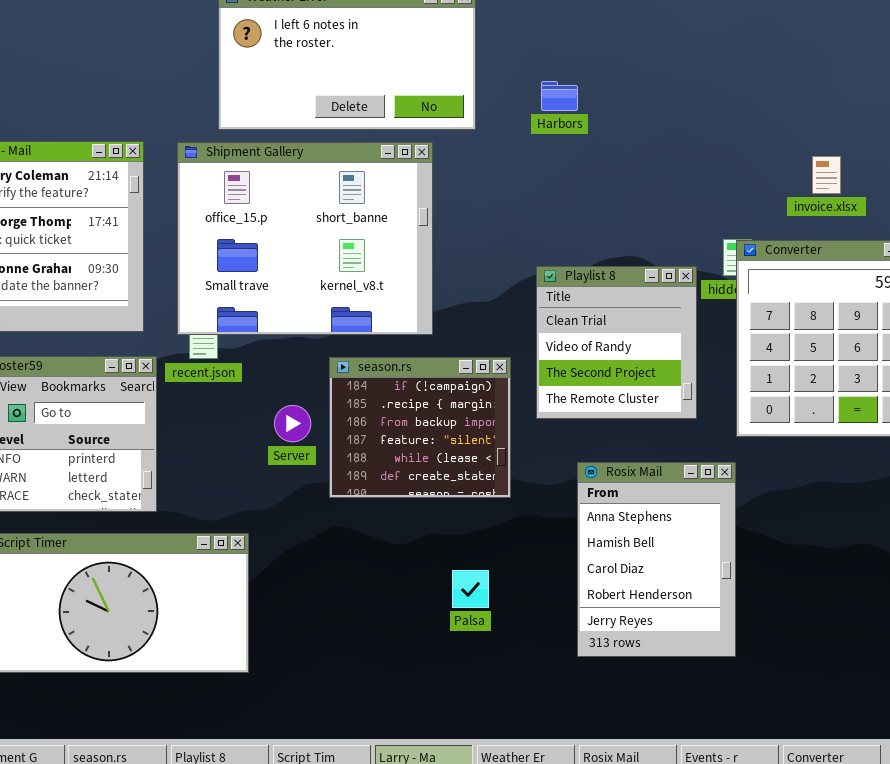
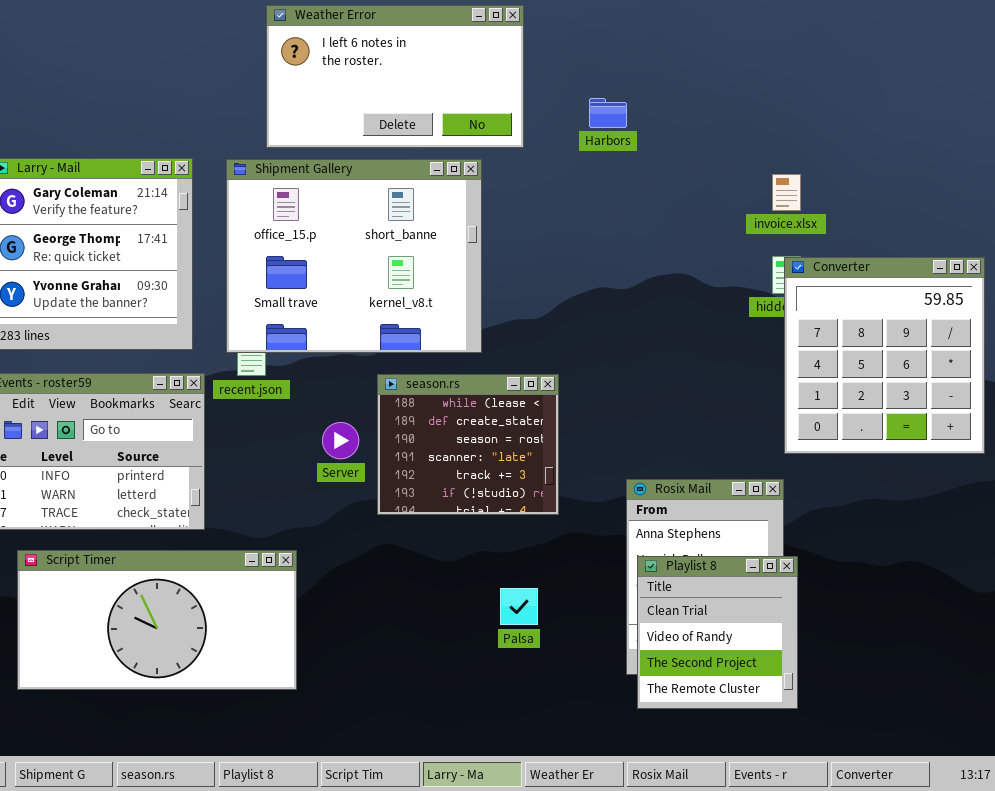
invoice.xlsx: [812,156,841,194] -> [772,174,801,211], moved
Playlist 8: [536,266,697,419] -> [637,556,798,709], moved
season.rs: [329,357,511,498] -> [377,374,559,515], scrolled down 4 rows

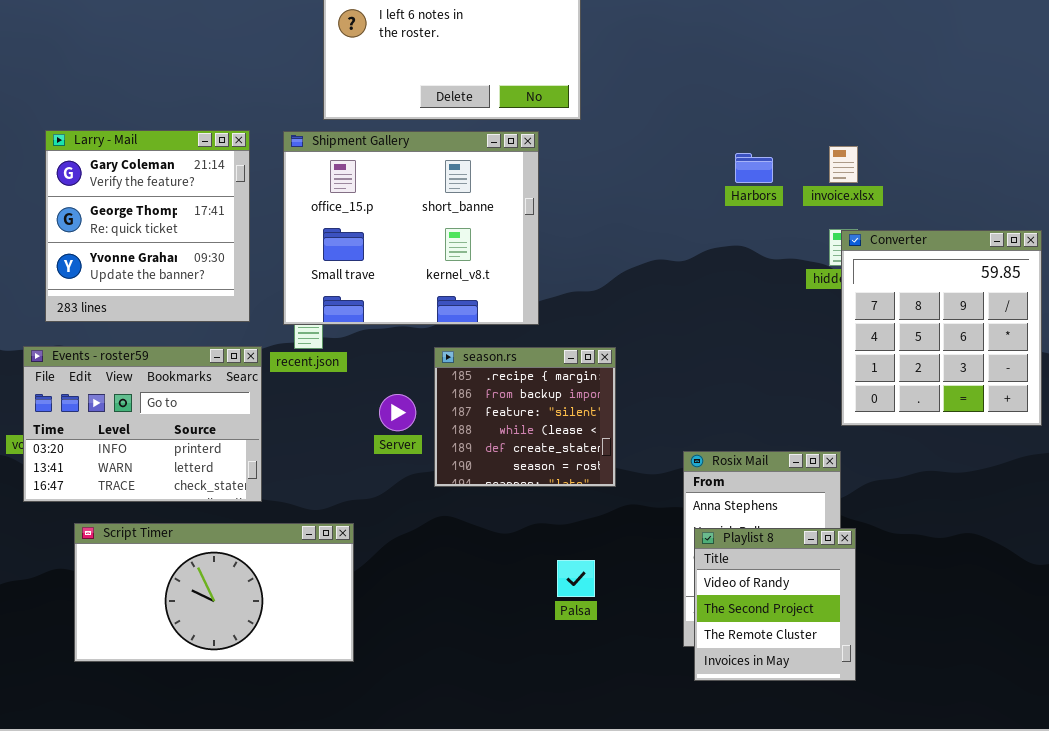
Harbors: [589,98,627,128] -> [735,153,773,183], moved
season.rs: [377,374,559,515] -> [434,347,616,487], scrolled up 3 rows
Playlist 8: [637,556,798,709] -> [694,528,856,681], scrolled down 1 row

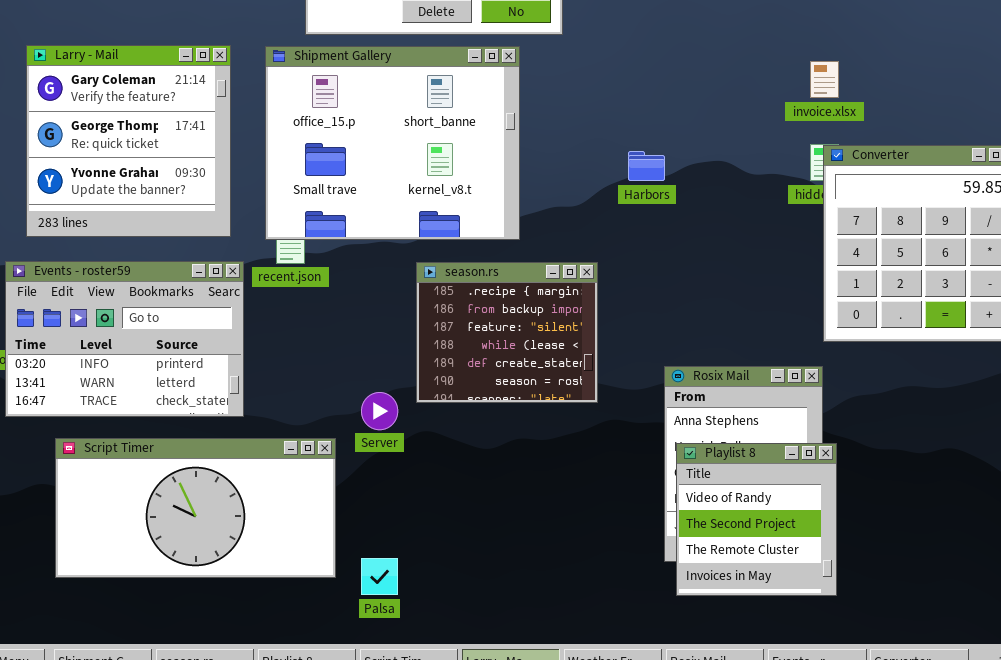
Harbors: [735,153,773,183] -> [628,151,665,181], moved
Server: [379,394,416,431] -> [361,392,398,430], moved
Palsa: [557,560,595,597] -> [361,558,398,595], moved

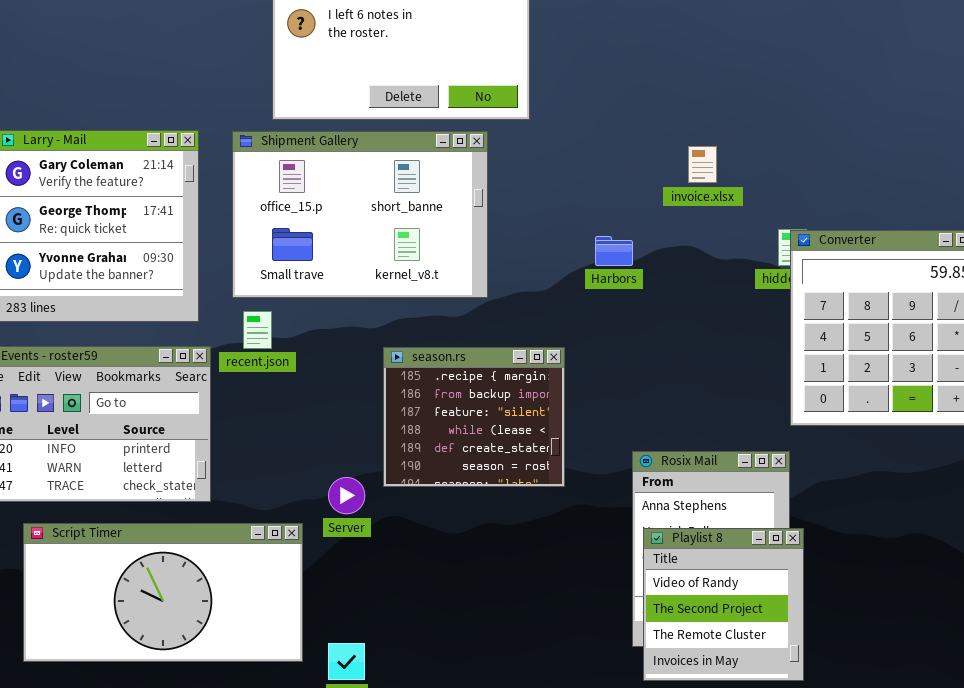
Shipment Gallery: [265,46,520,240] -> [232,131,488,298], resized
invoice.xlsx: [810,61,839,98] -> [688,146,717,183], moved

